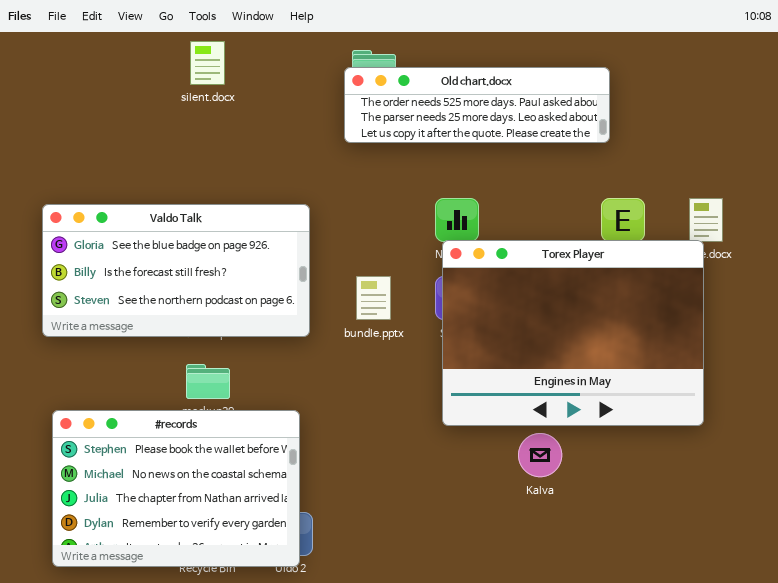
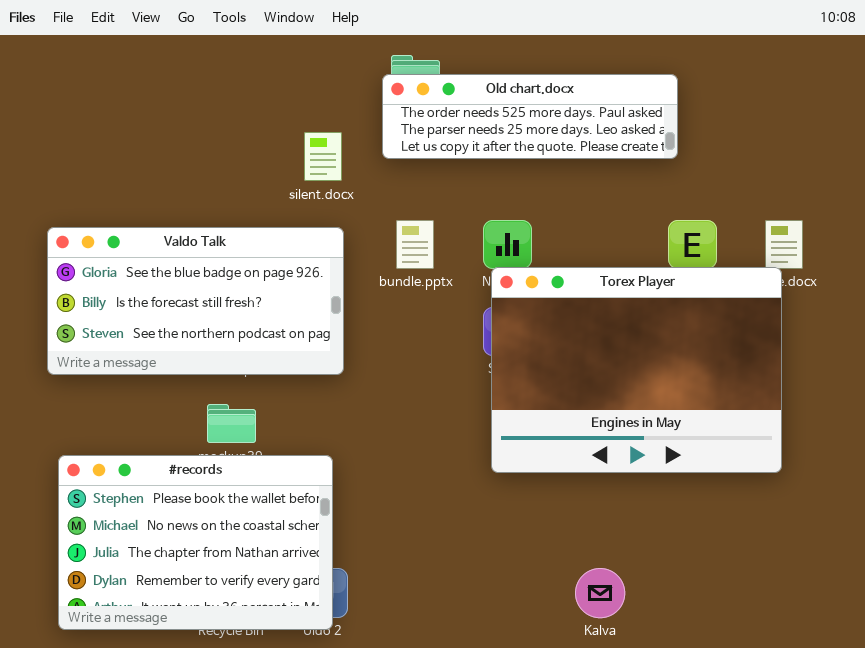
silent.docx: [190,41,225,85] -> [304,132,342,181], moved
bundle.pptx: [356,276,391,320] -> [396,220,434,269], moved
Kalva: [518,433,562,477] -> [575,568,625,618], moved

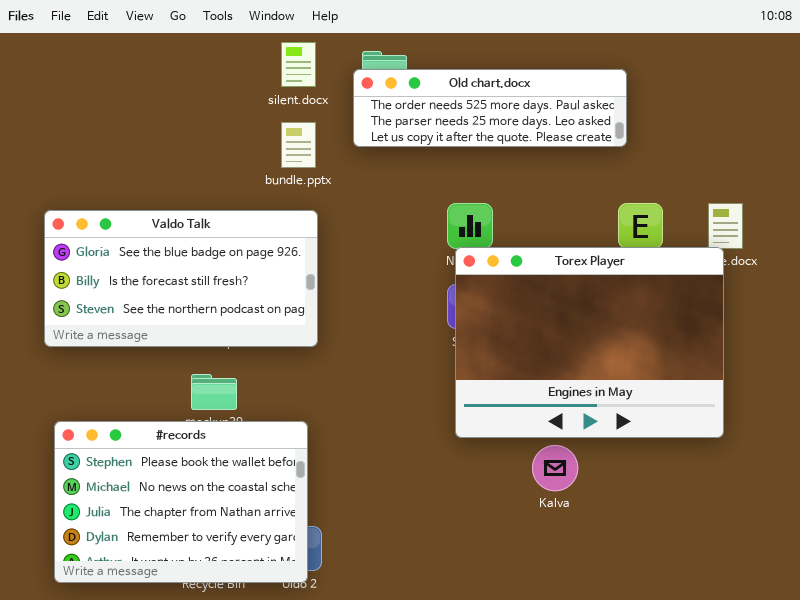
silent.docx: [304,132,342,181] -> [281,42,316,87], moved
bundle.pptx: [396,220,434,269] -> [281,122,316,168], moved
Kalva: [575,568,625,618] -> [532,445,578,491], moved

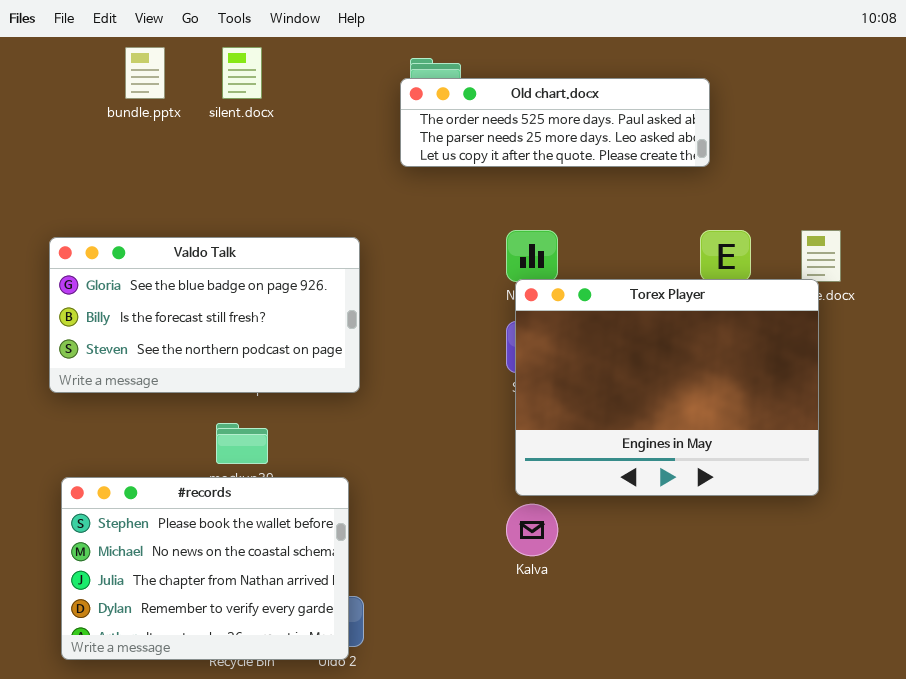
silent.docx: [281,42,316,87] -> [222,47,262,99], moved
bundle.pptx: [281,122,316,168] -> [125,47,165,99], moved
Kalva: [532,445,578,491] -> [506,504,558,556], moved

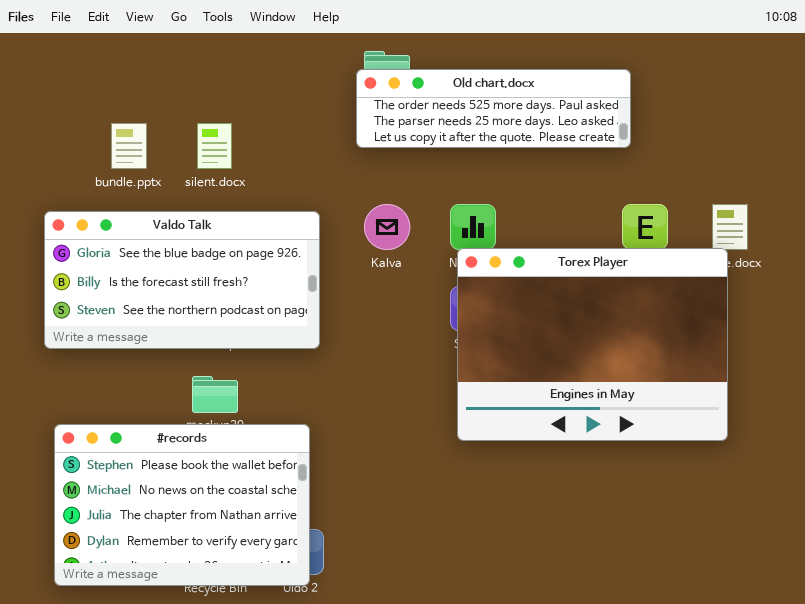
bundle.pptx: [125,47,165,99] -> [111,123,147,169], moved
silent.docx: [222,47,262,99] -> [197,123,232,169], moved
Kalva: [506,504,558,556] -> [364,204,410,250], moved

